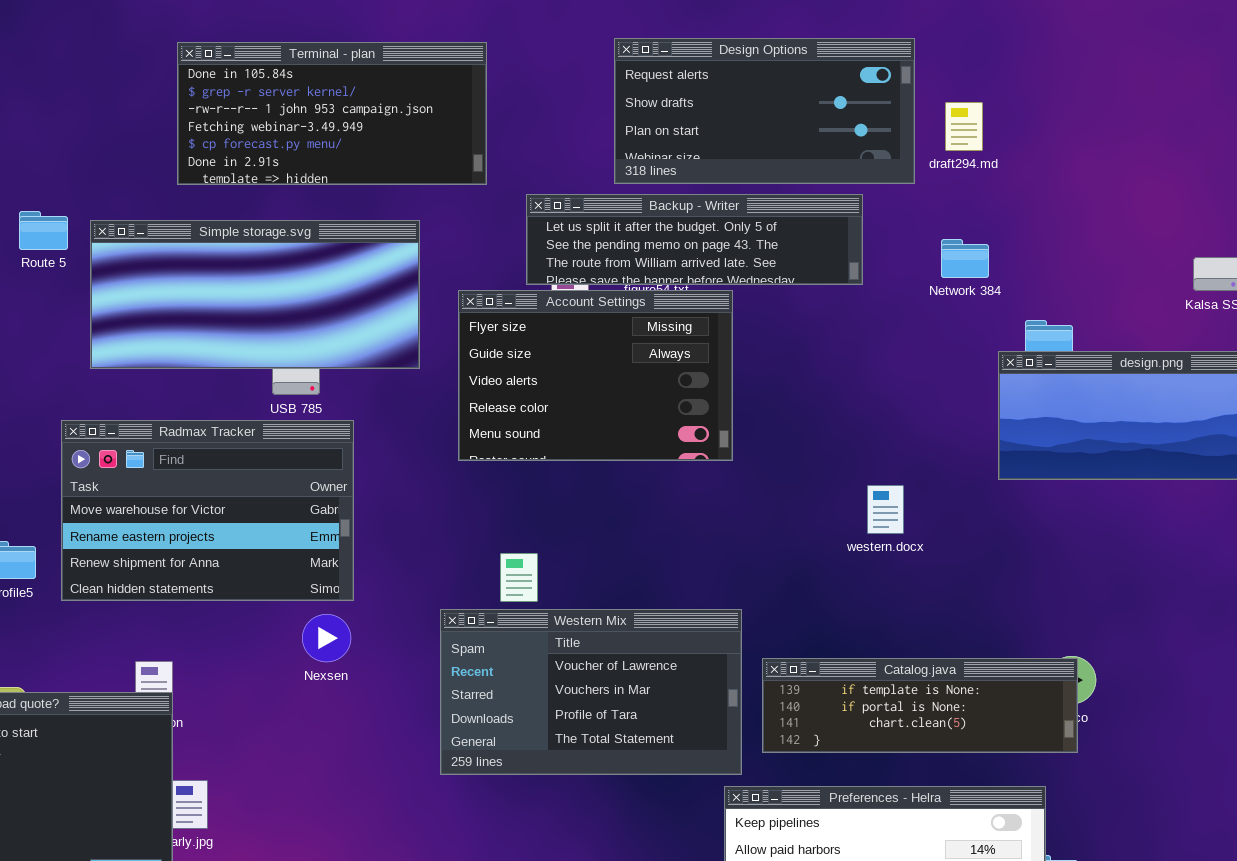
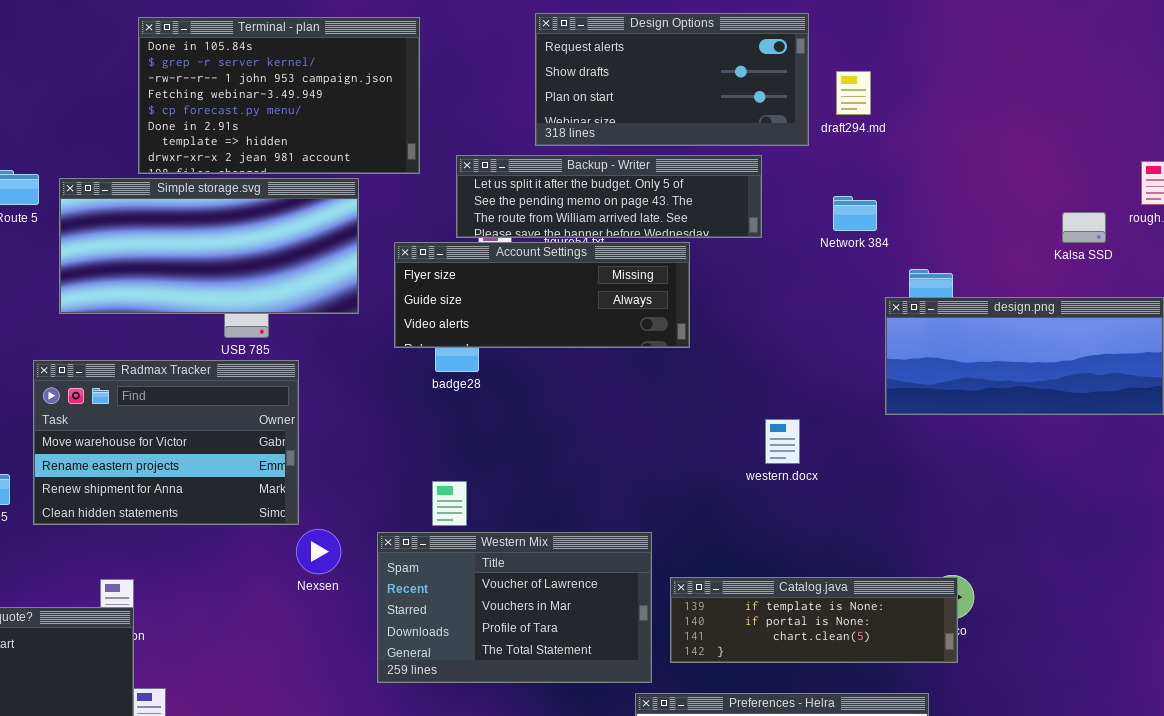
Terminal - plan: [177,42,487,185] -> [138,17,420,174], resized
Account Settings: [458,290,733,461] -> [394,242,690,348], resized
Nexsen: [302,614,351,662] -> [296,529,341,574], moved

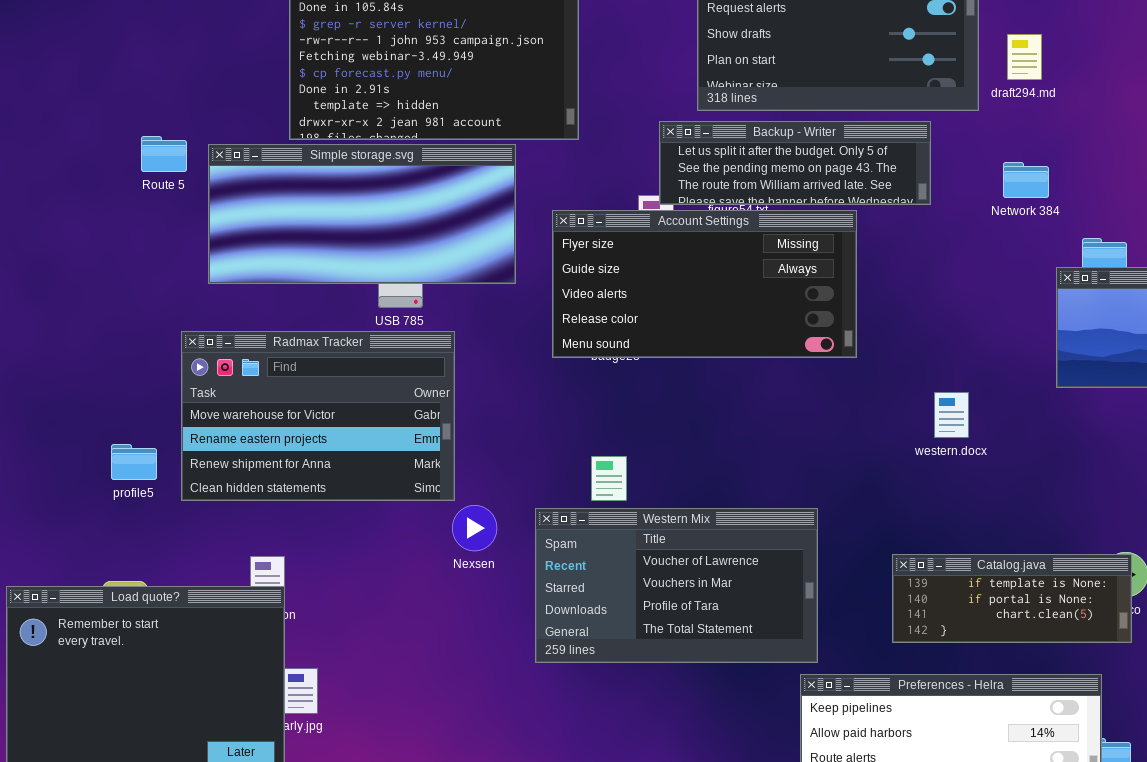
Backup - Writer: [456,155,762,238] -> [659,121,931,205], resized
Account Settings: [394,242,690,348] -> [552,210,857,358], resized
Catalog.java: [670,577,958,663] -> [892,554,1132,643], resized

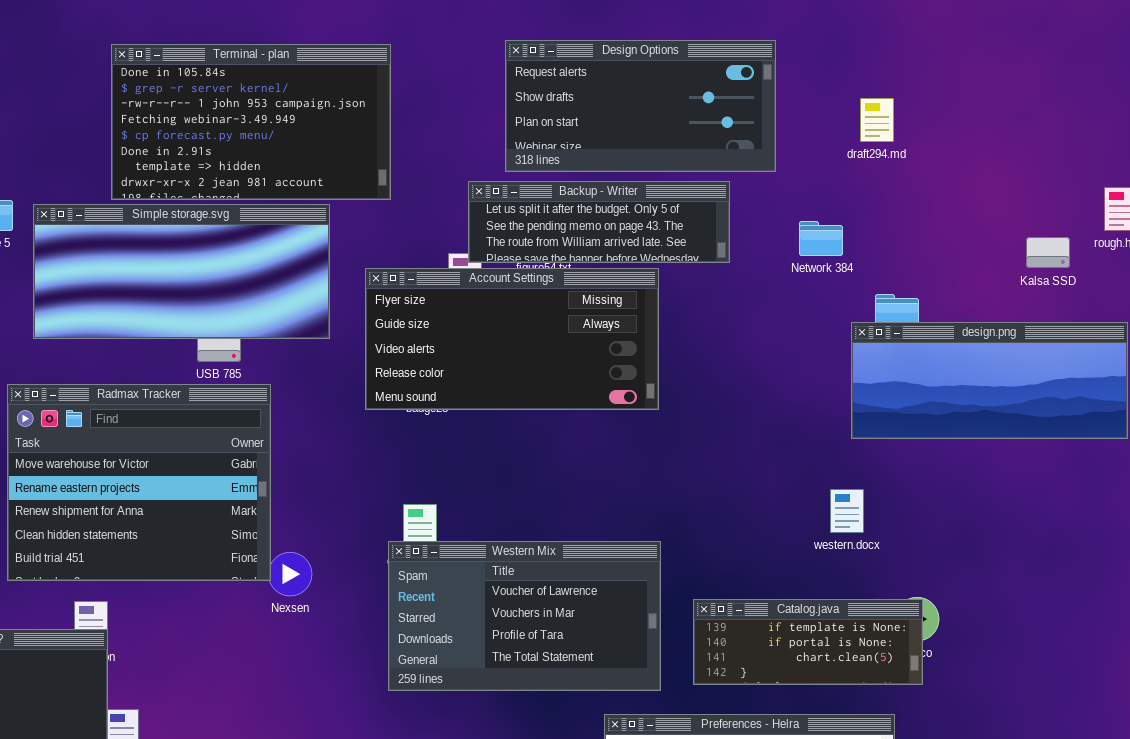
draft294.md: [1007,34,1042,80] -> [860,98,894,142], moved
Radmax Tracker: [181,331,455,501] -> [7,384,271,581], resized
western.docx: [934,392,969,438] -> [830,489,864,533], moved
Western Mix: [535,508,818,663] -> [388,541,661,691], moved

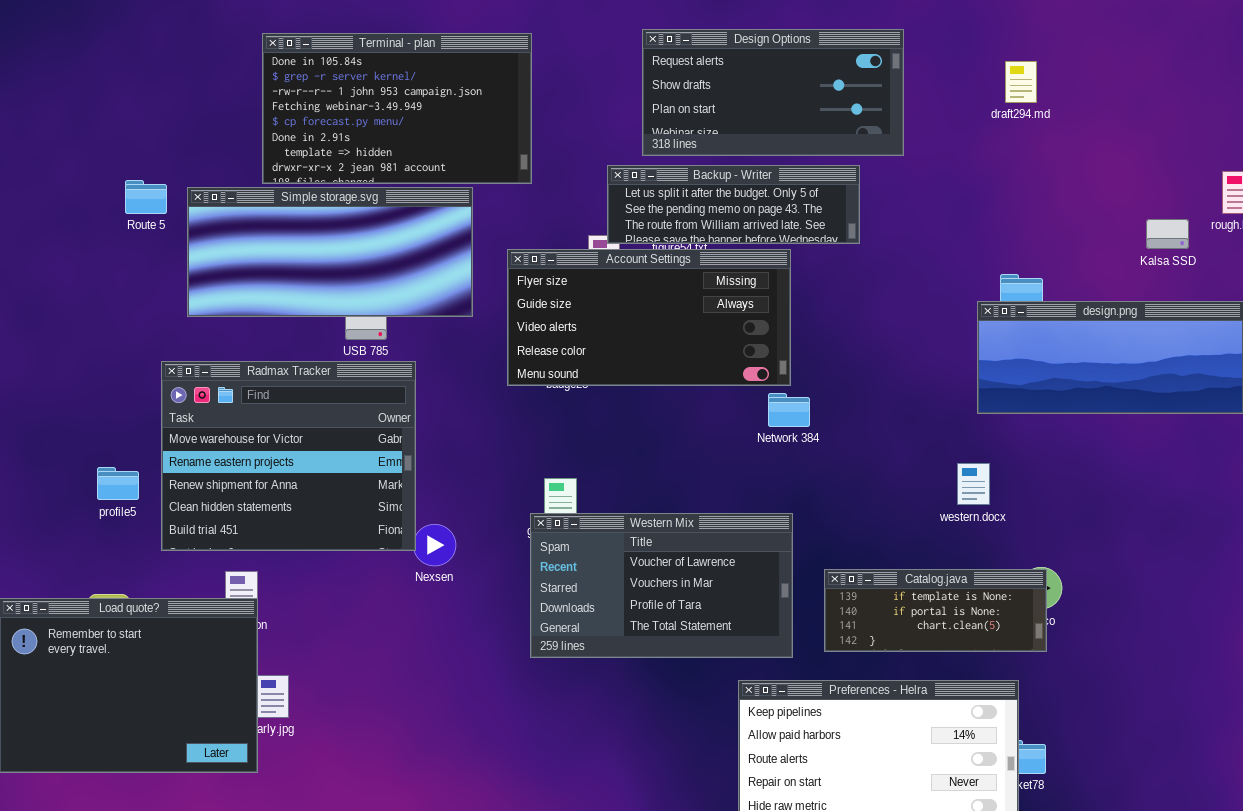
draft294.md: [860,98,894,142] -> [1005,61,1037,103], moved
Network 384: [799,221,843,256] -> [768,393,810,427], moved

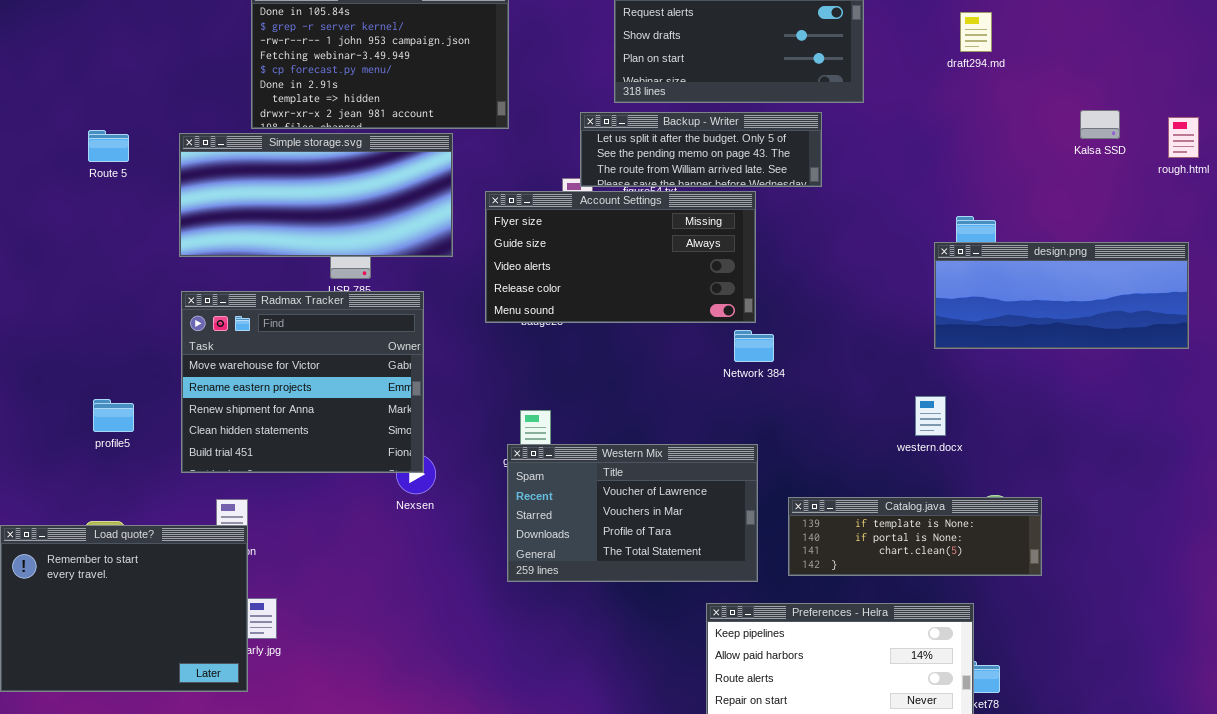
Route 5: [125,180,167,214] -> [88,130,129,162], moved
Kalsa SSD: [1146,219,1189,249] -> [1080,110,1120,139], moved
Radmax Tracker: [161,361,416,551] -> [181,291,424,473], moved
Catalog.java: [824,569,1047,652] -> [788,497,1042,576], resized

